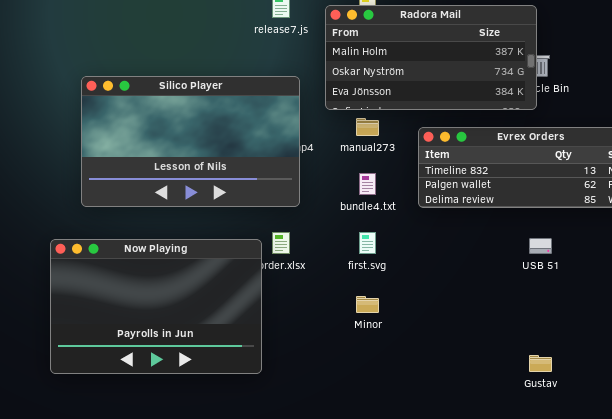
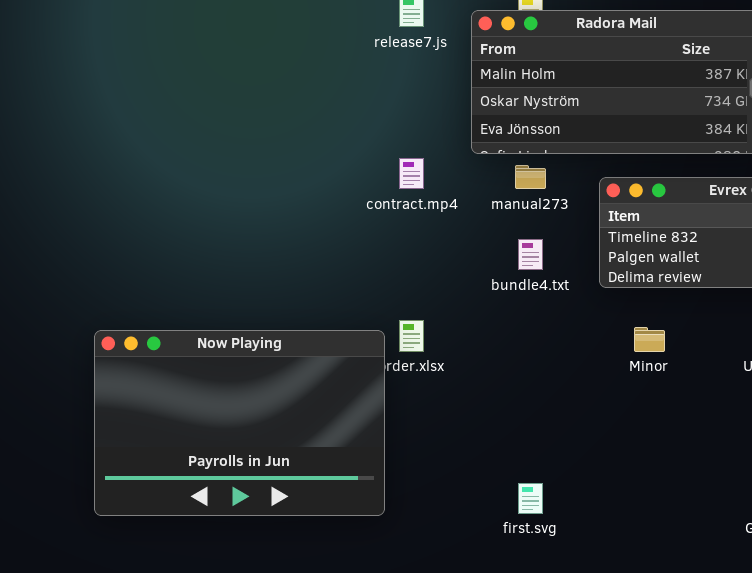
Silico Player: [81,76,300,207] -> none, closed
first.svg: [359,232,376,254] -> [518,483,543,514], moved
Minor: [356,296,379,313] -> [634,327,665,352], moved

